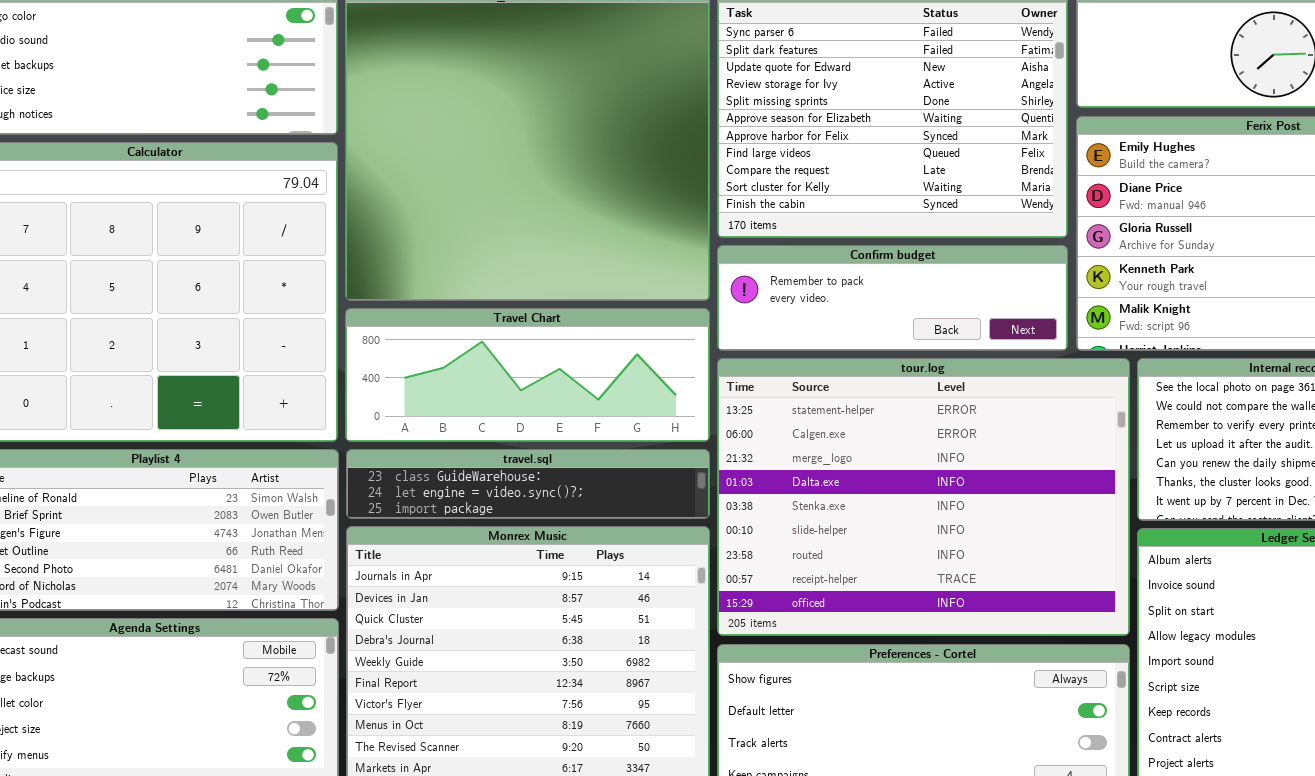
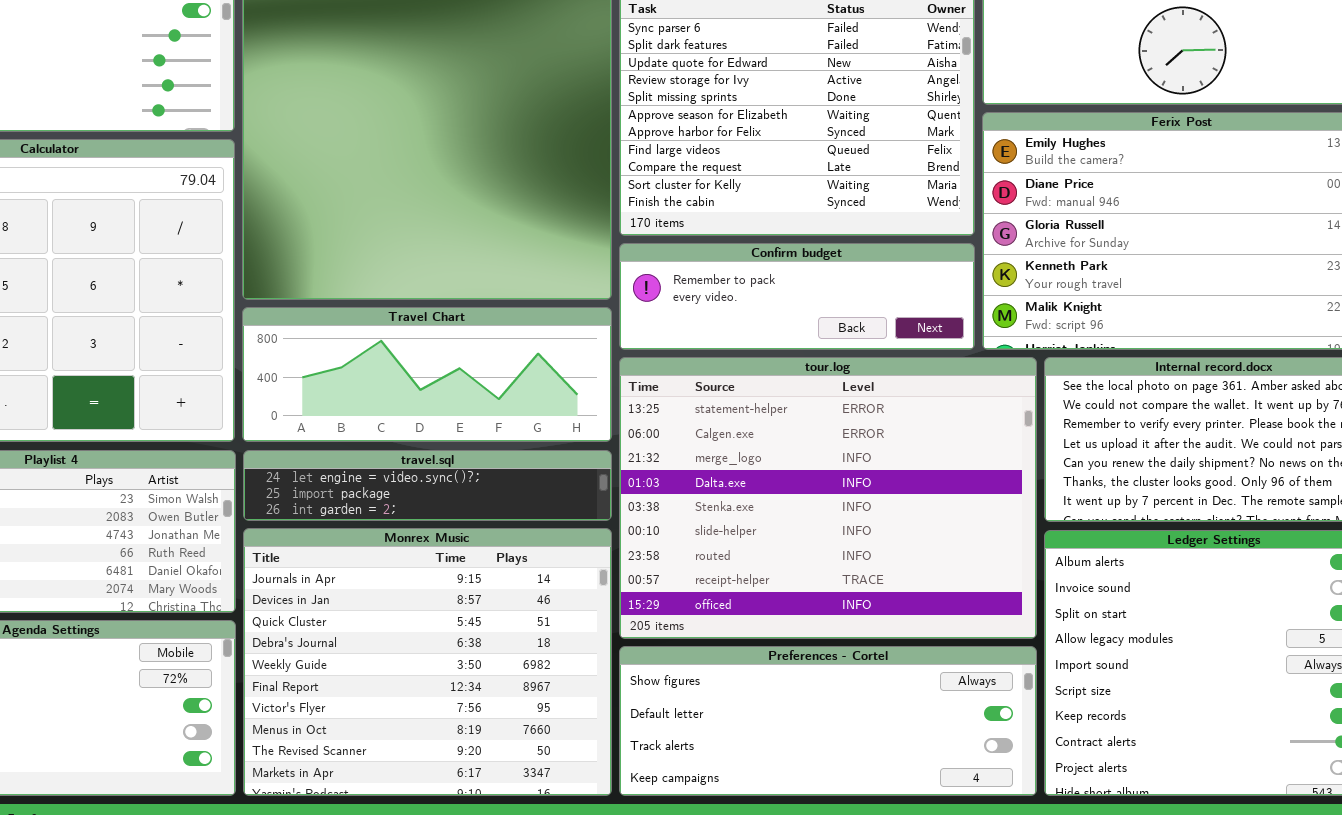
travel.sql: [346,449,710,519] -> [243,450,612,521], scrolled down 1 row

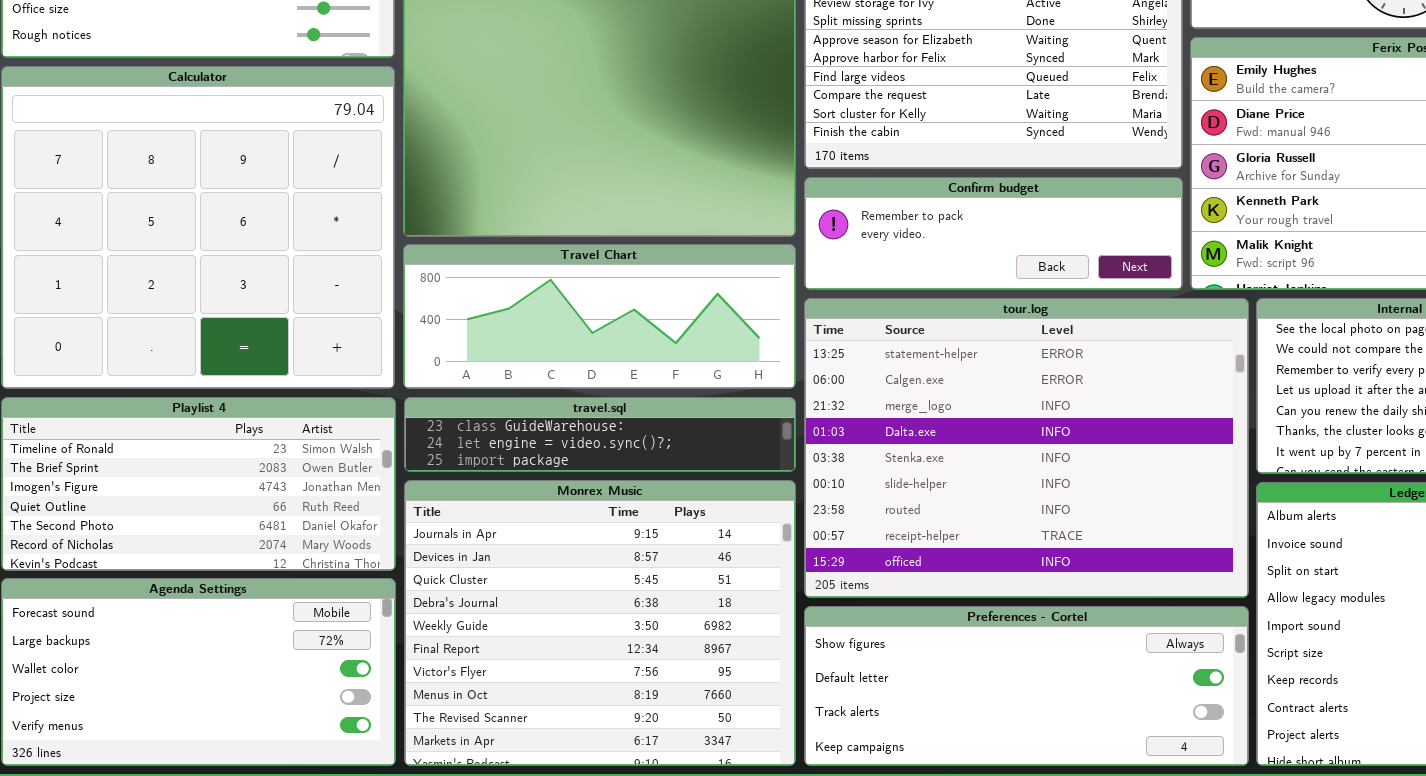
travel.sql: [243,450,612,521] -> [404,397,796,472], scrolled up 1 row

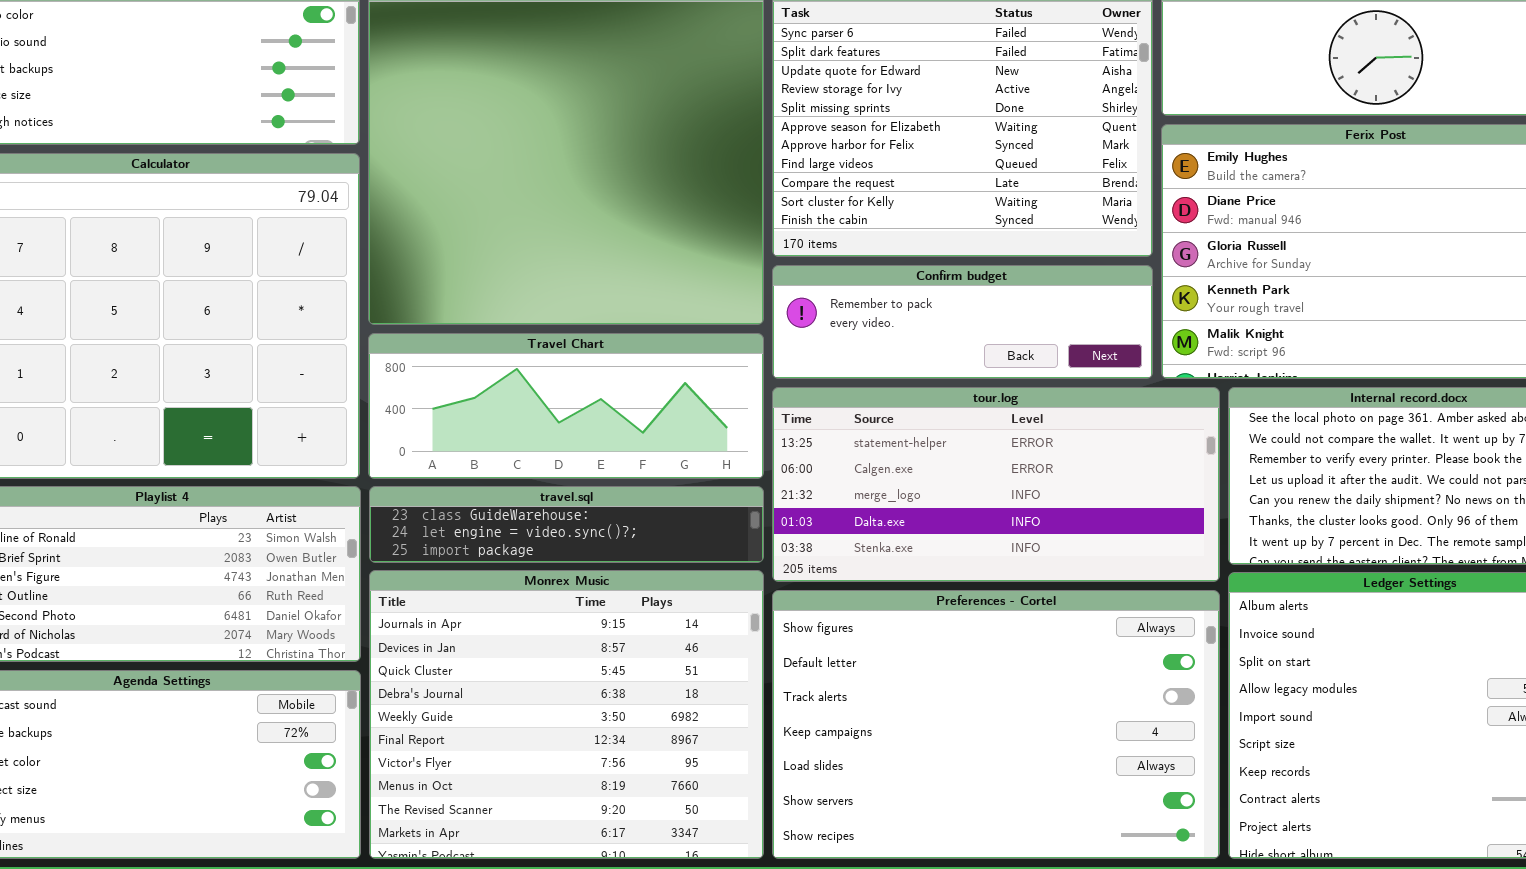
tour.log: [804,298,1249,598] -> [772,387,1220,582], resized
Preferences - Cortel: [804,606,1249,766] -> [772,590,1220,859], resized

